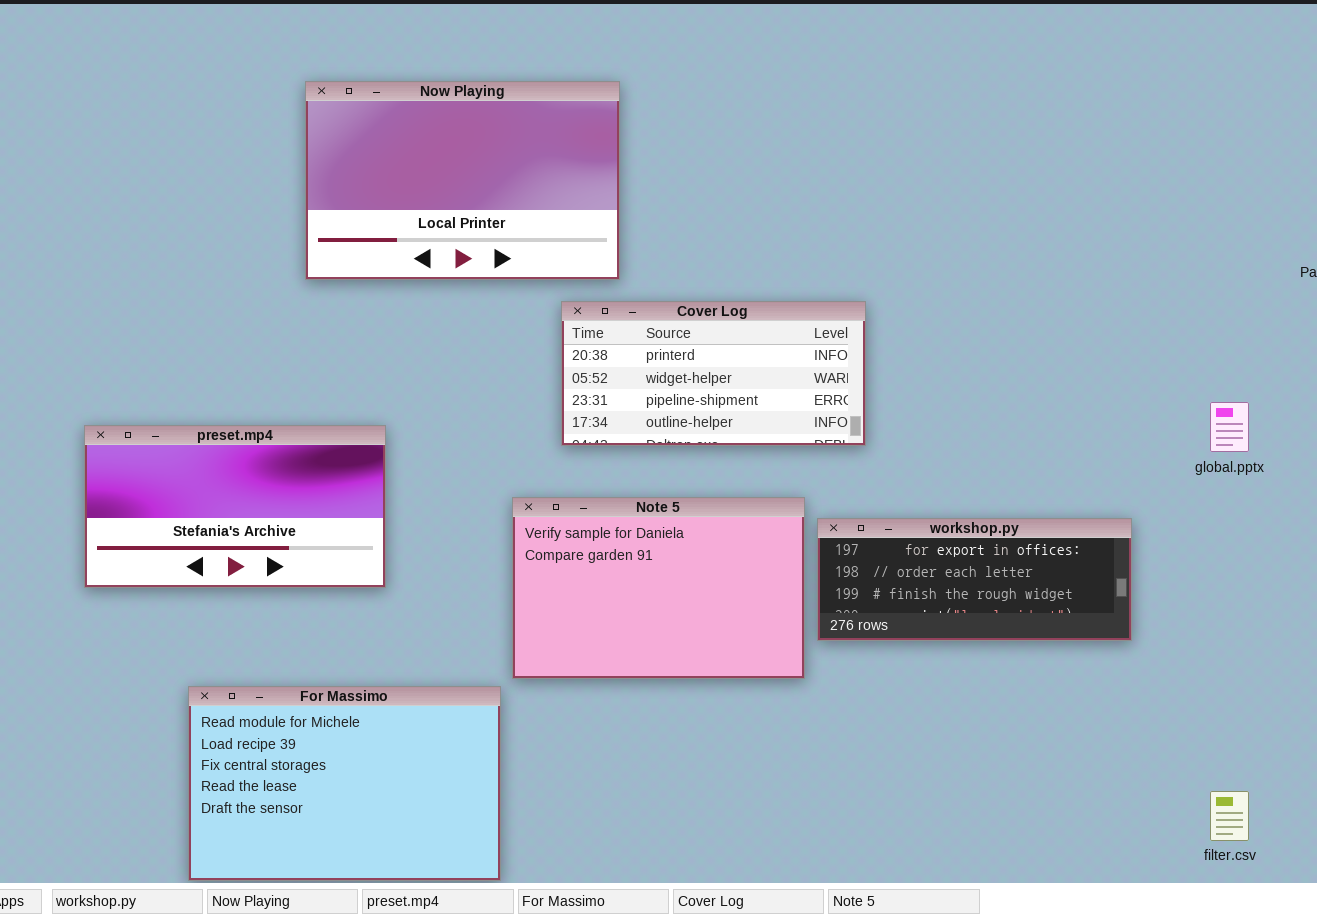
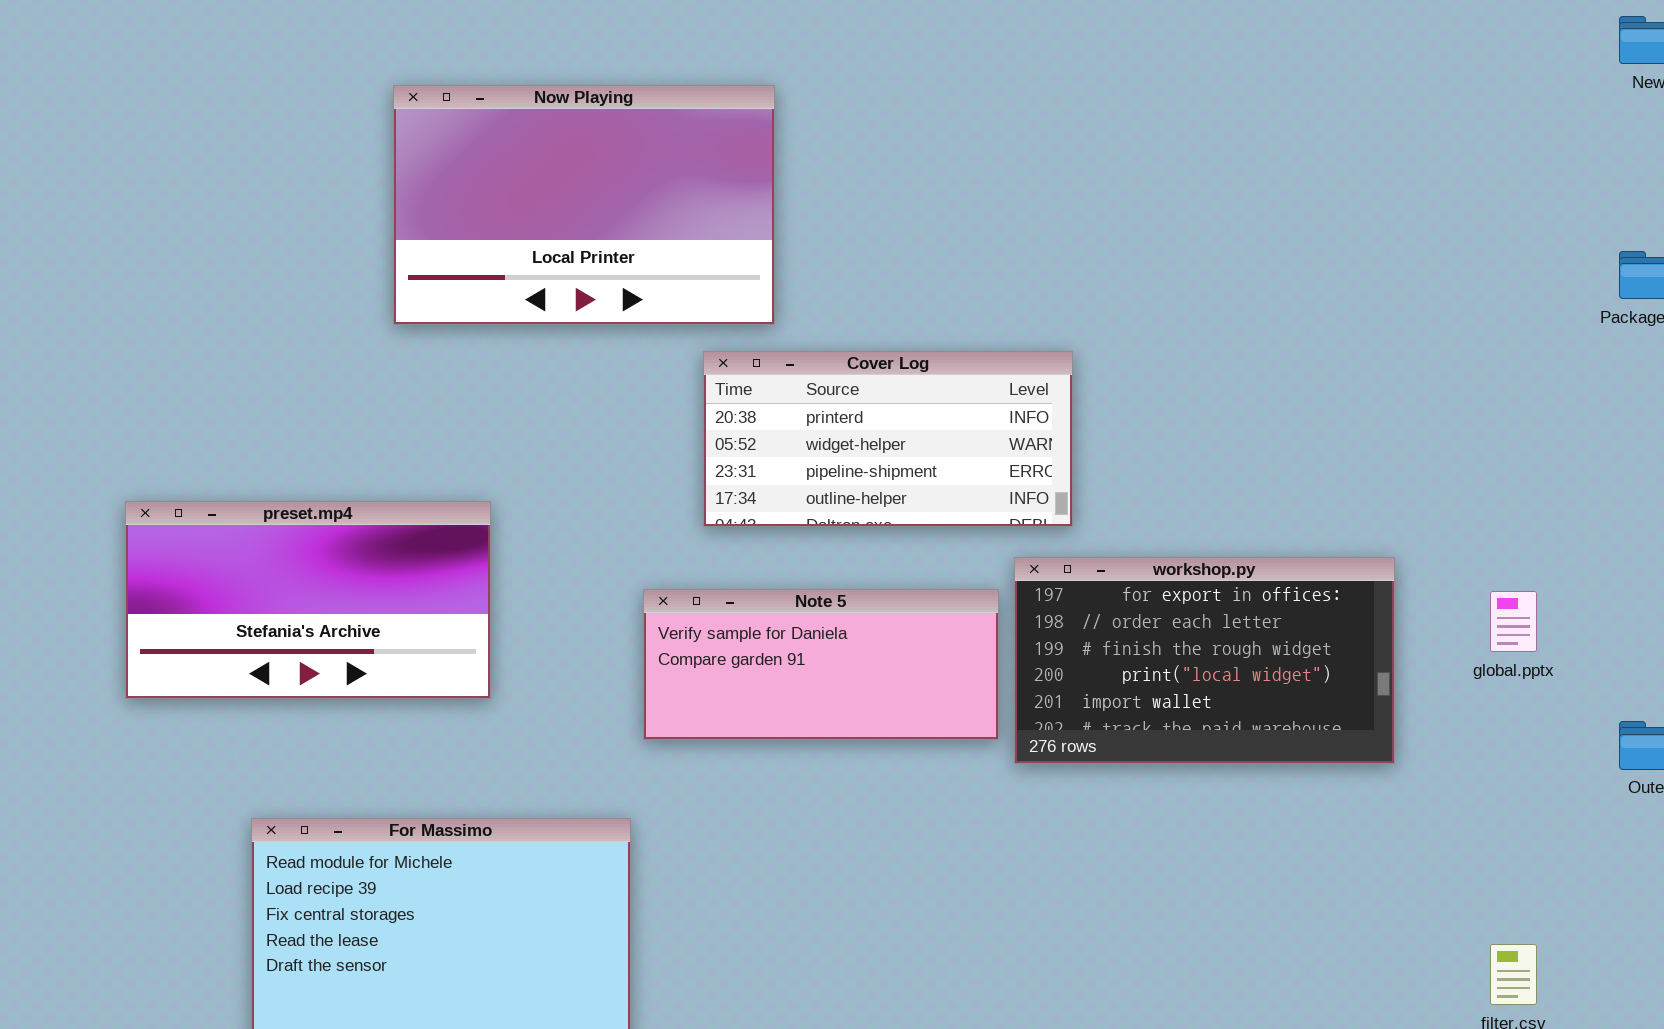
global.pptx: [1210,402,1249,452] -> [1490,591,1537,652], moved
Note 5: [512,497,805,679] -> [643,589,999,740], resized
workshop.py: [817,518,1132,641] -> [1014,557,1395,764], resized

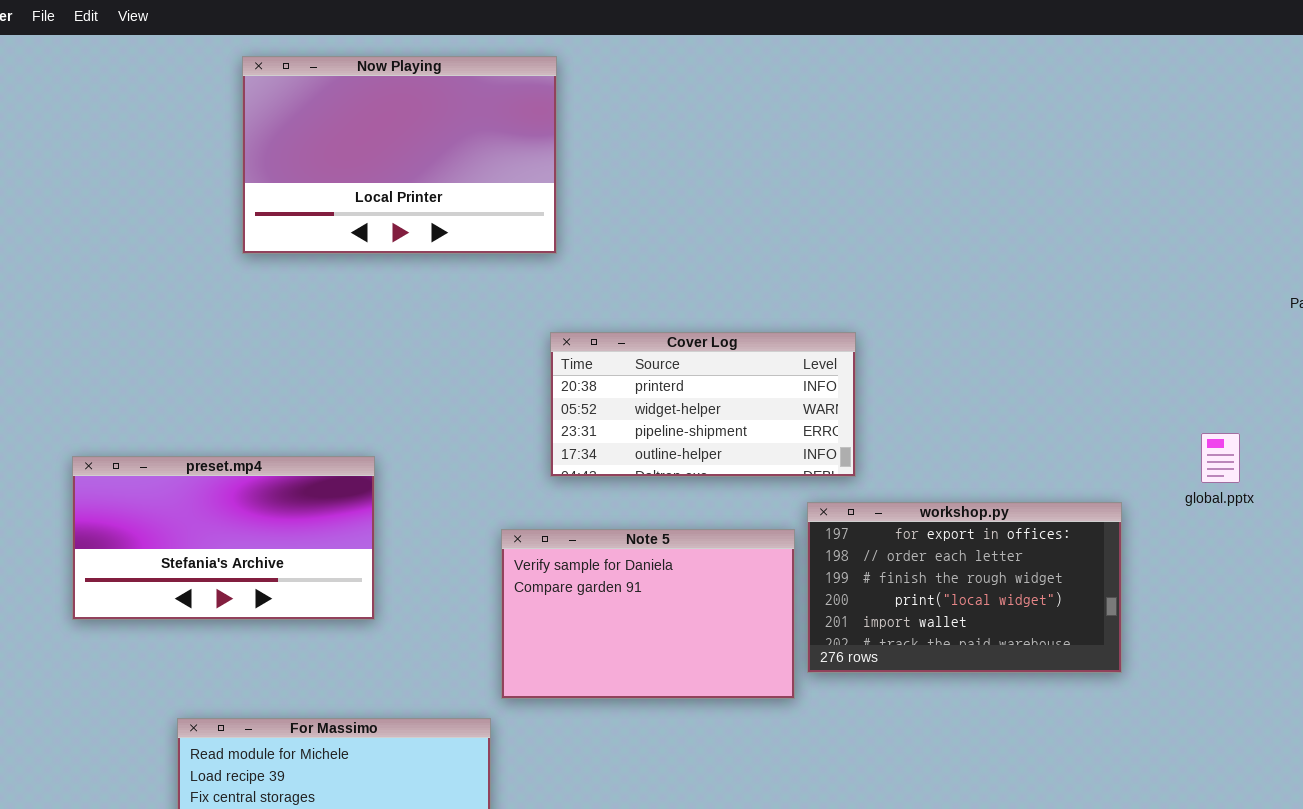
Now Playing: [393,85,775,325] -> [242,56,557,254], moved
Note 5: [643,589,999,740] -> [501,529,795,699], resized
global.pptx: [1490,591,1537,652] -> [1201,433,1240,483], moved

